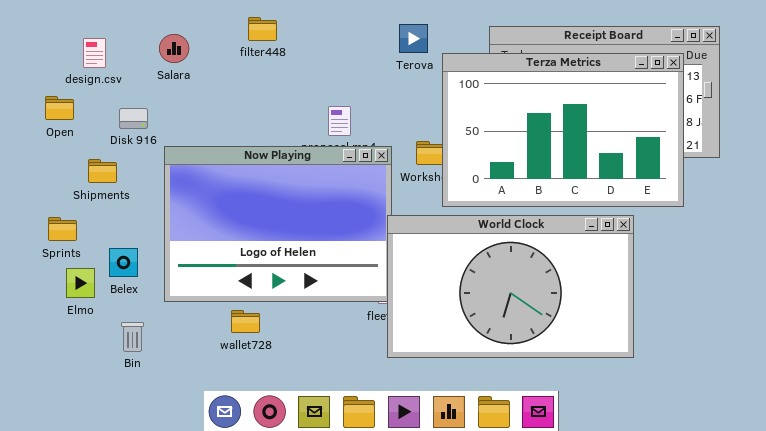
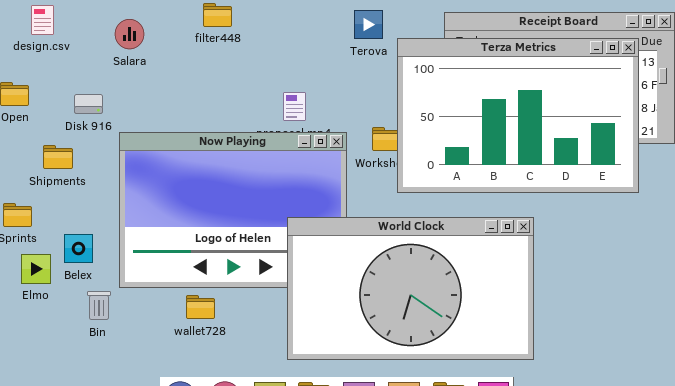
design.csv: [83,38,106,68] -> [31,5,54,35], moved
World Clock: [387,215,634,358] -> [287,217,534,360], moved
Bin: [121,322,144,352] -> [87,291,111,320], moved

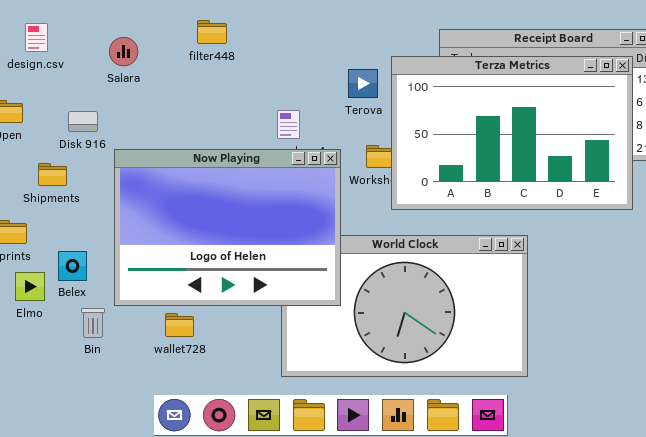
Terova: [354,10,383,39] -> [348,69,378,98], moved
Now Playing: [119,132,347,288] -> [114,149,341,306], raised
wallet728: [186,295,215,319] -> [165,313,194,337], moved

